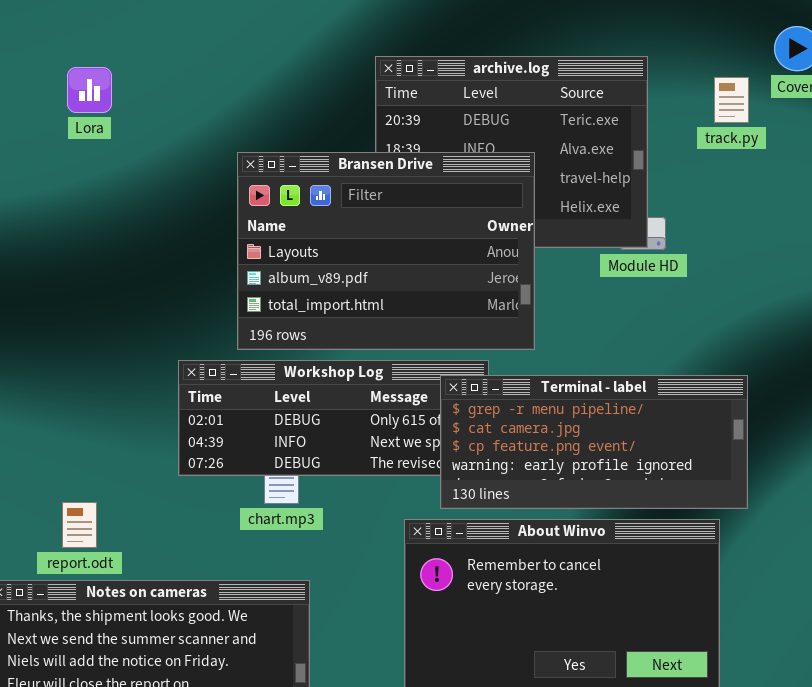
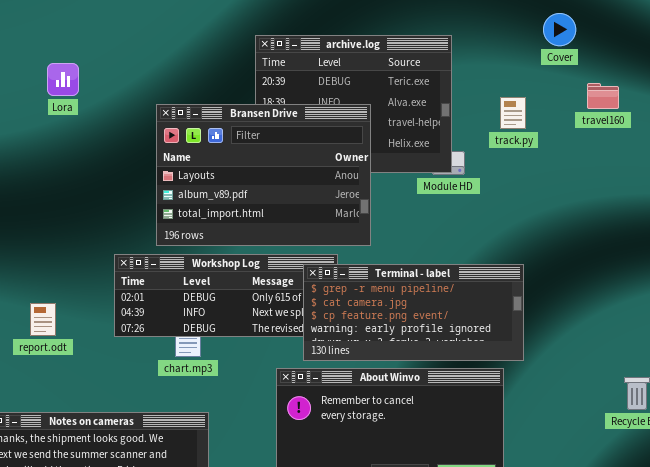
Lora: [67,67,112,113] -> [47,63,79,96], moved
track.py: [714,77,749,123] -> [500,97,526,129], moved
report.odt: [62,502,97,548] -> [30,303,56,336], moved

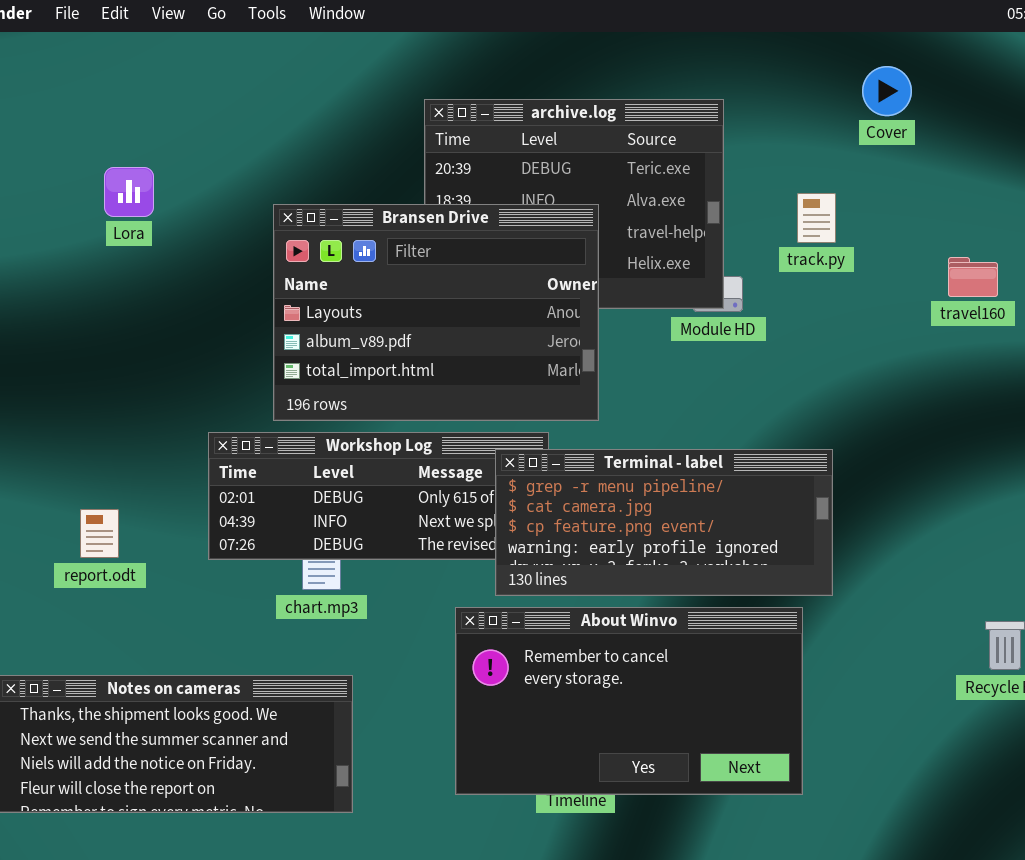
Lora: [47,63,79,96] -> [104,167,154,217], moved
travel160: [587,83,619,109] -> [948,257,998,297], moved

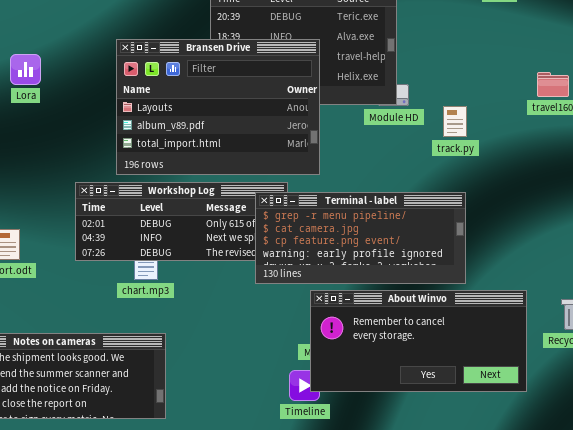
Lora: [104,167,154,217] -> [10,54,41,85], moved
track.py: [797,193,836,243] -> [443,106,467,137], moved
About Winvo: [455,607,803,795] -> [310,290,527,392], moved, resized

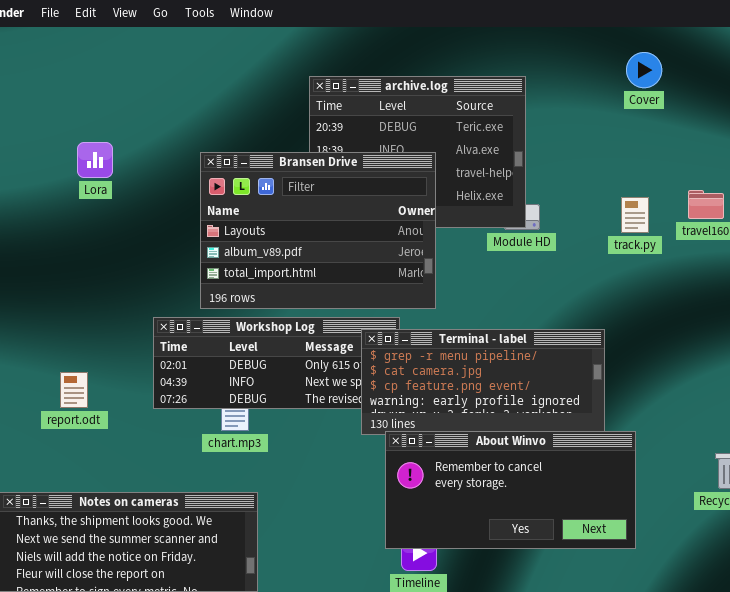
Lora: [10,54,41,85] -> [77,142,113,178], moved
track.py: [443,106,467,137] -> [621,197,649,233], moved
About Winvo: [310,290,527,392] -> [385,431,636,549], moved

